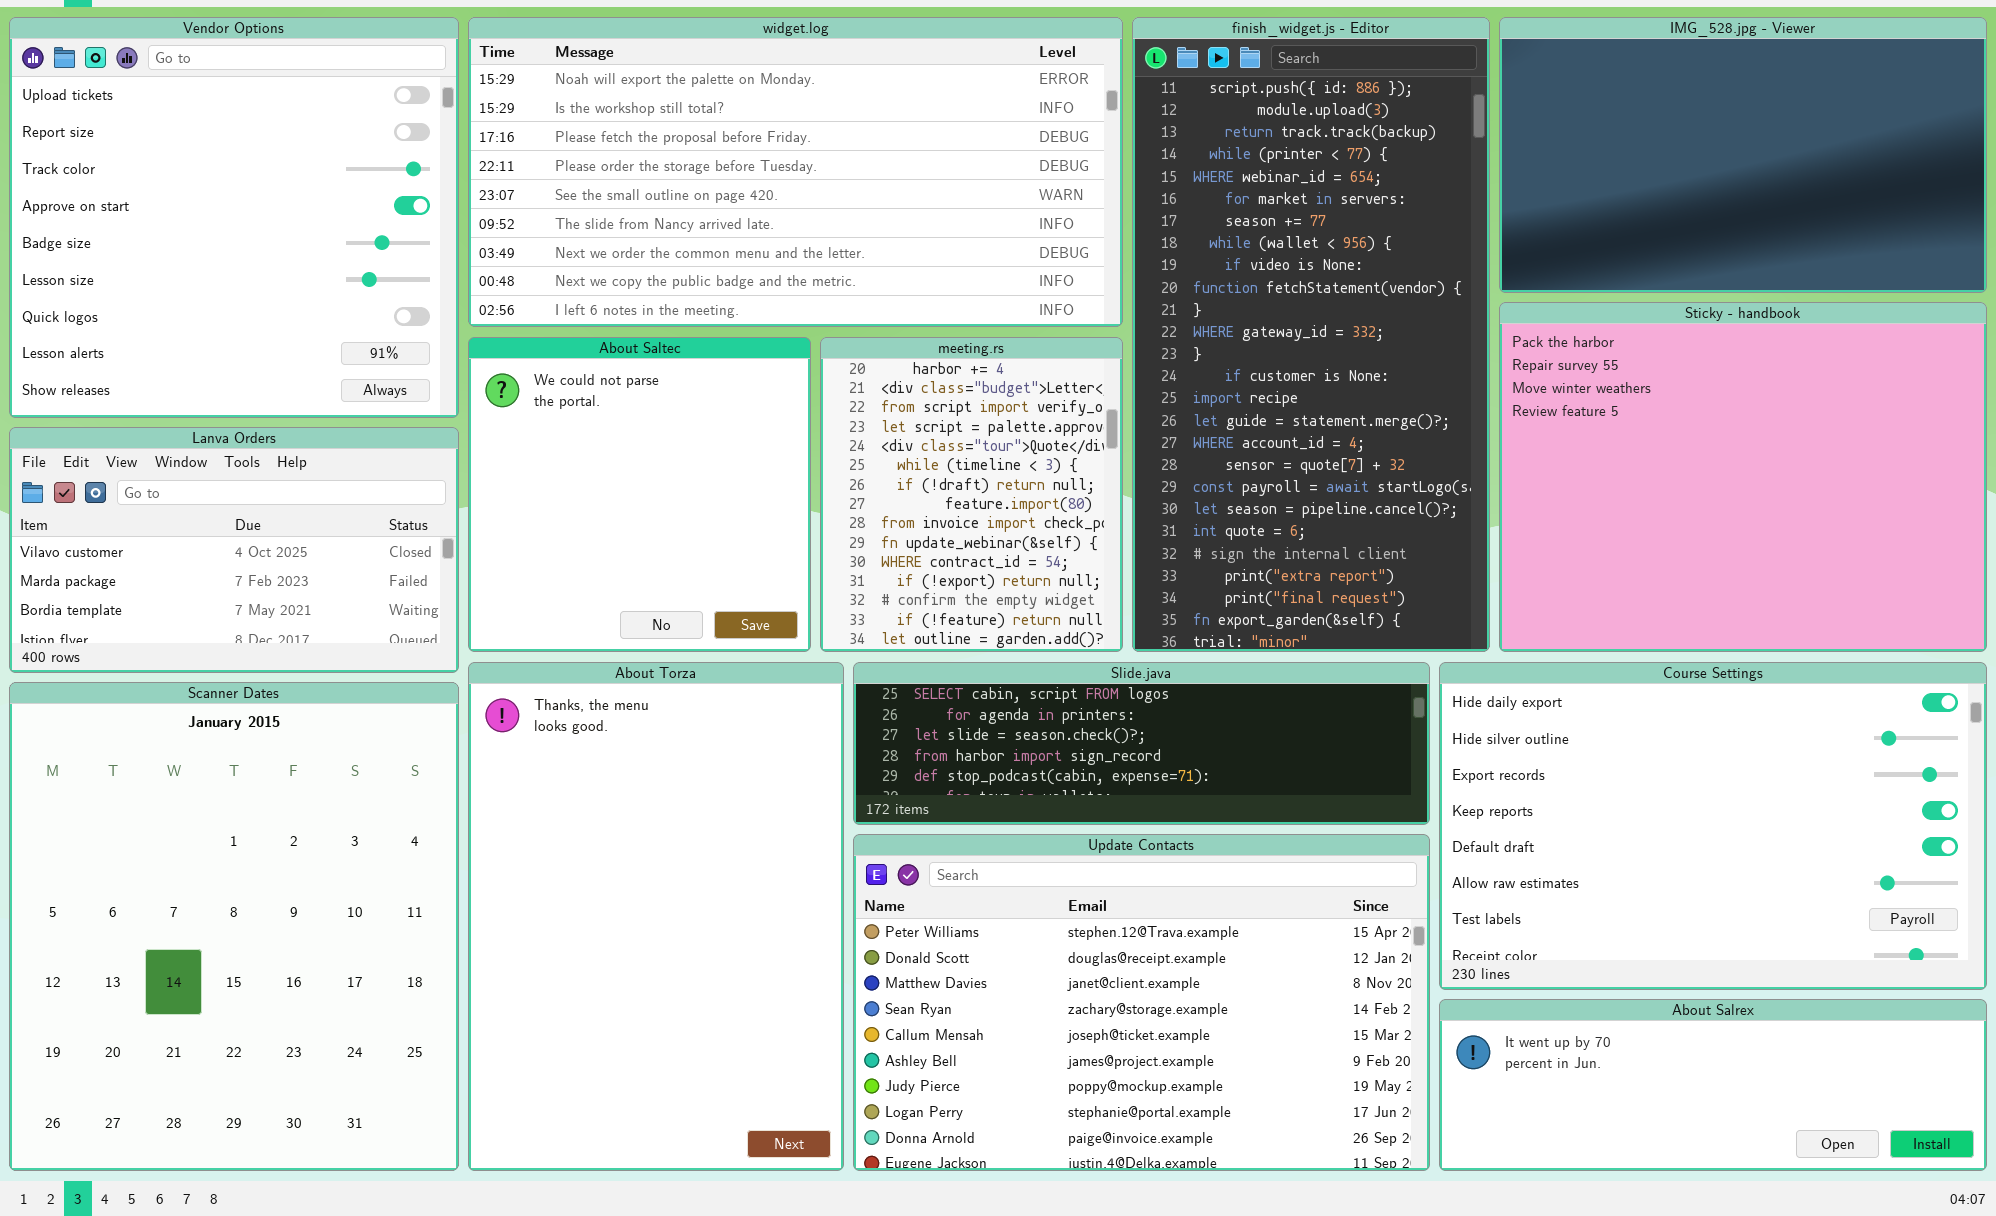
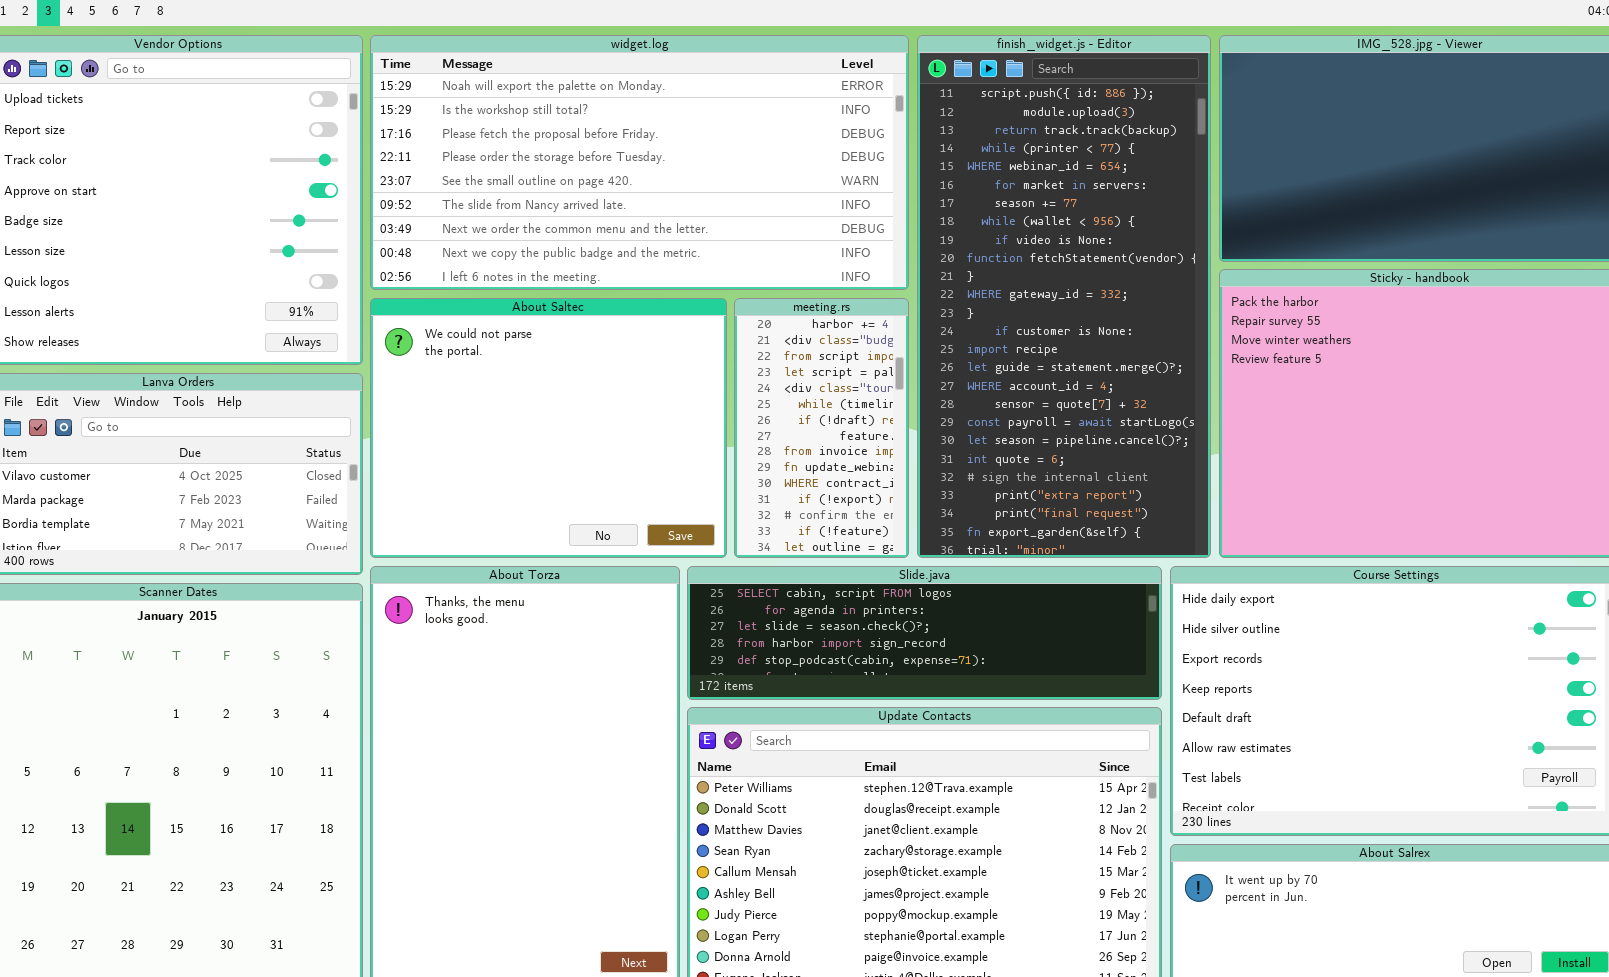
About Saltec: [468,337,811,652] -> [370,298,727,558], resized
meeting.rs: [820,337,1123,652] -> [734,298,909,558], resized

